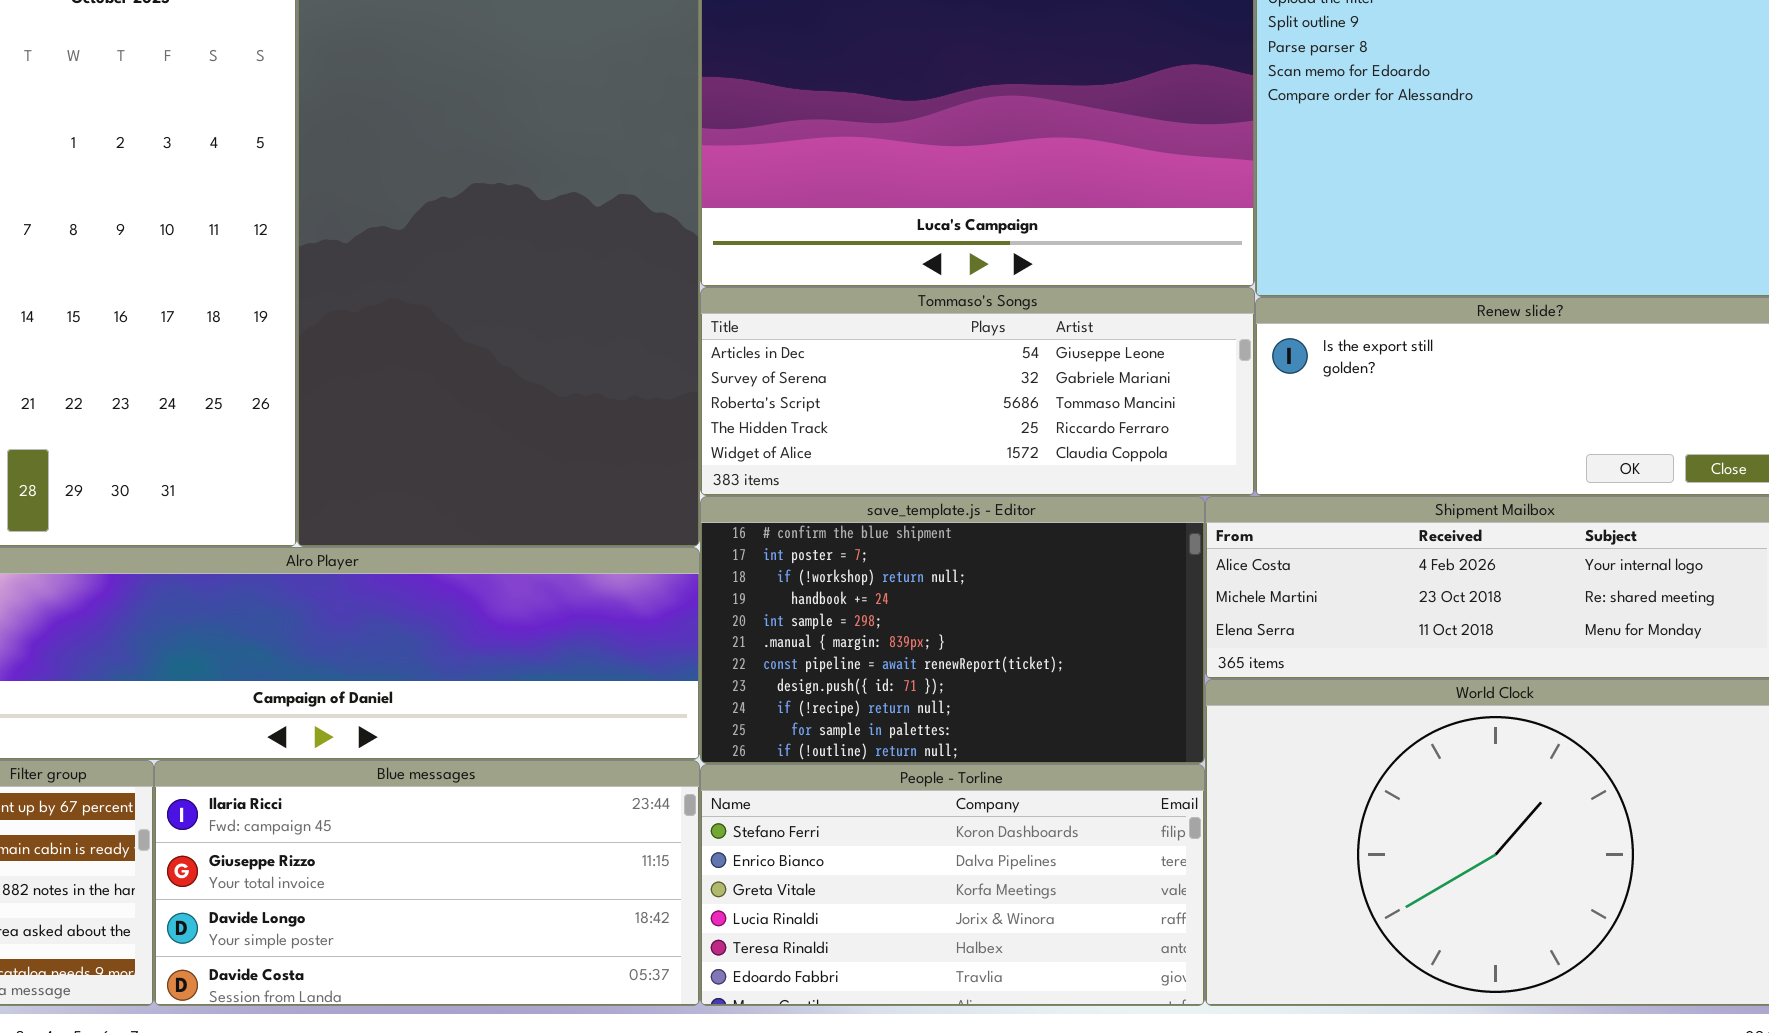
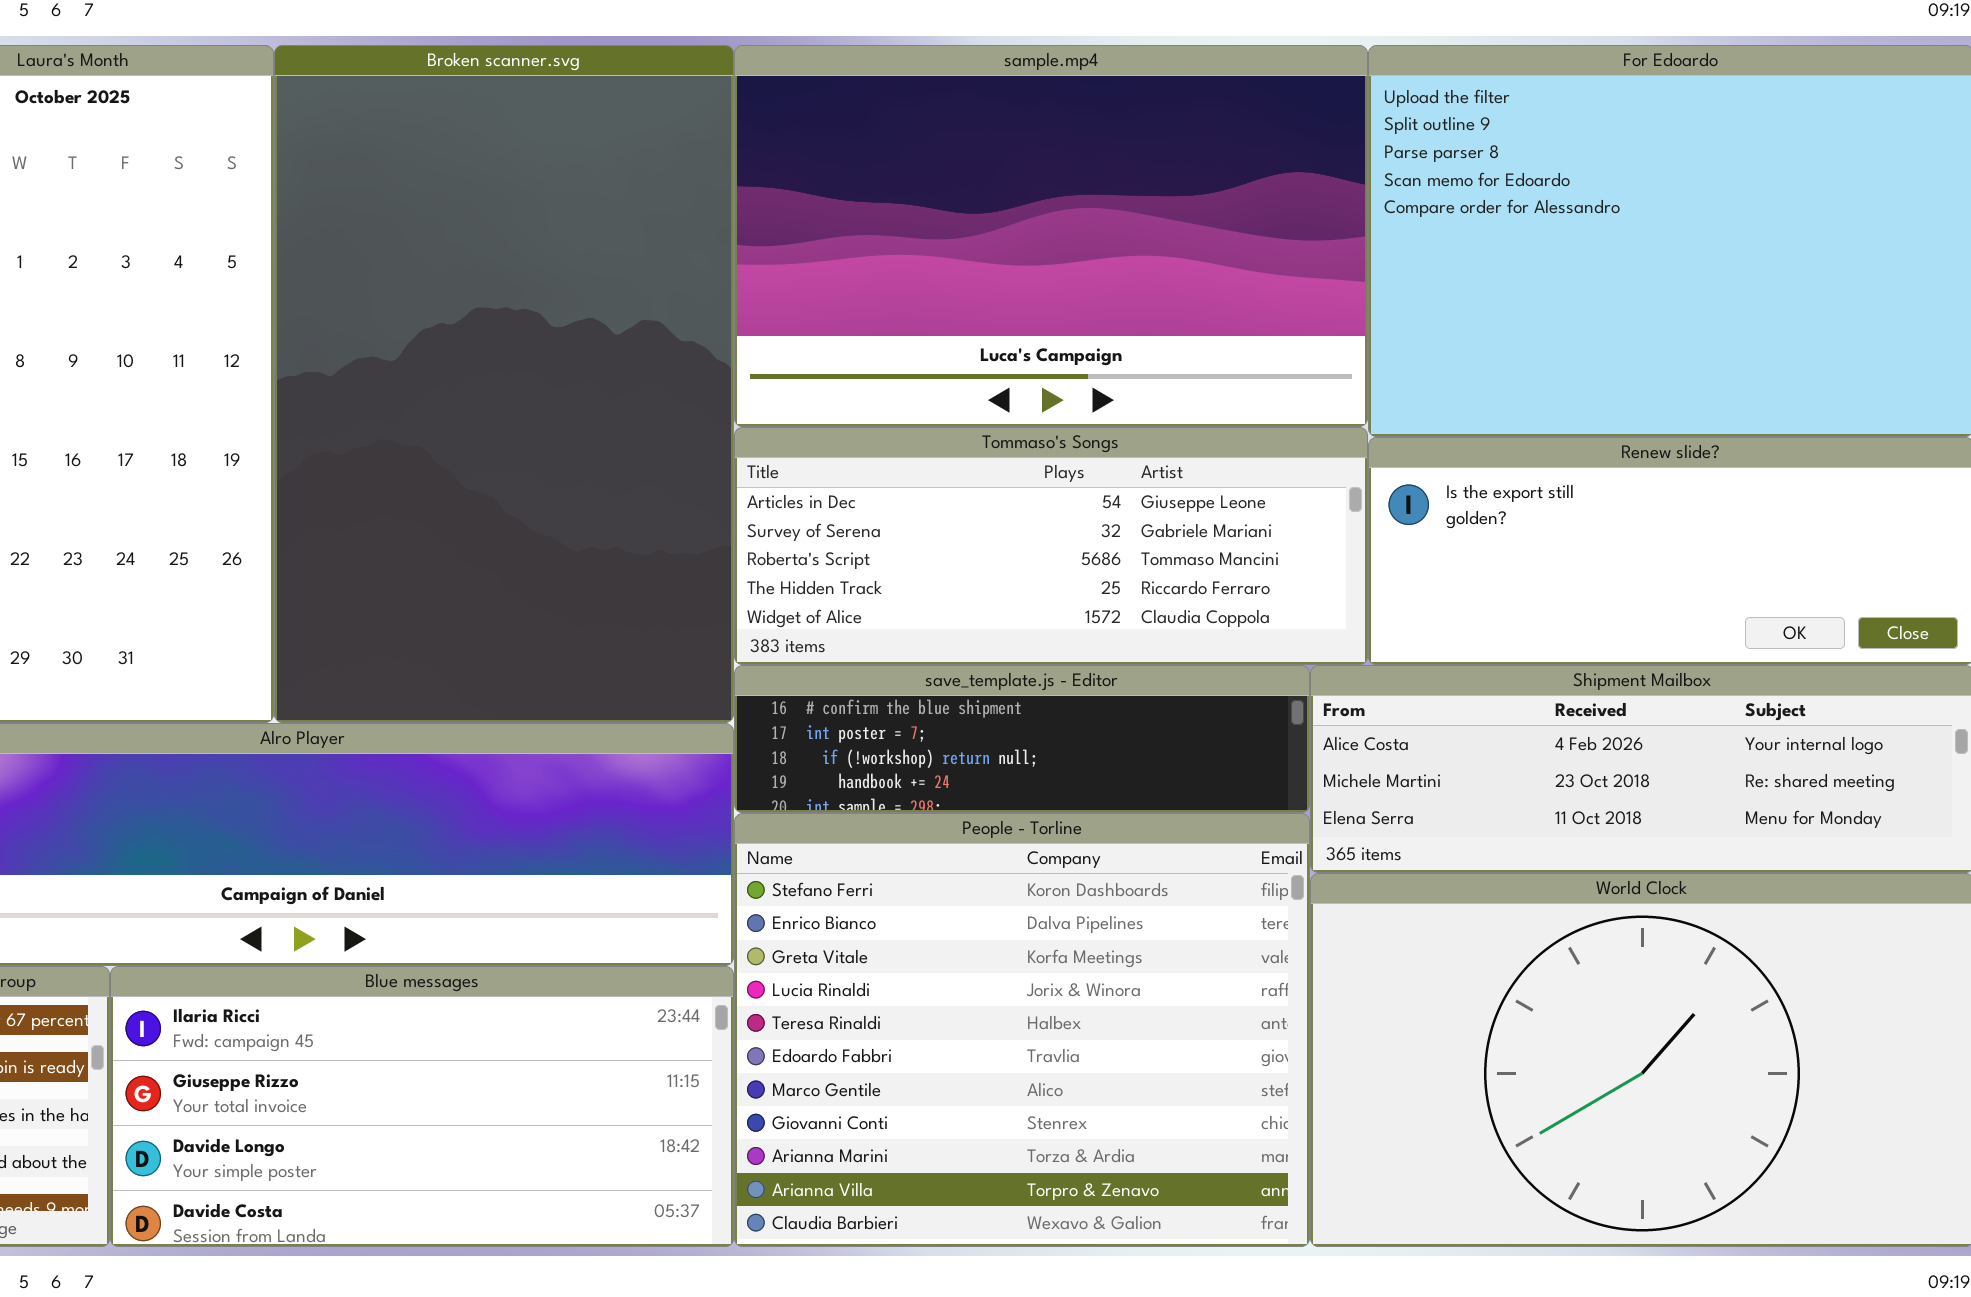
save_template.js - Editor: [700,496,1205,764] -> [734,665,1310,813], resized
People - Torline: [700,764,1205,1006] -> [734,813,1310,1247], resized

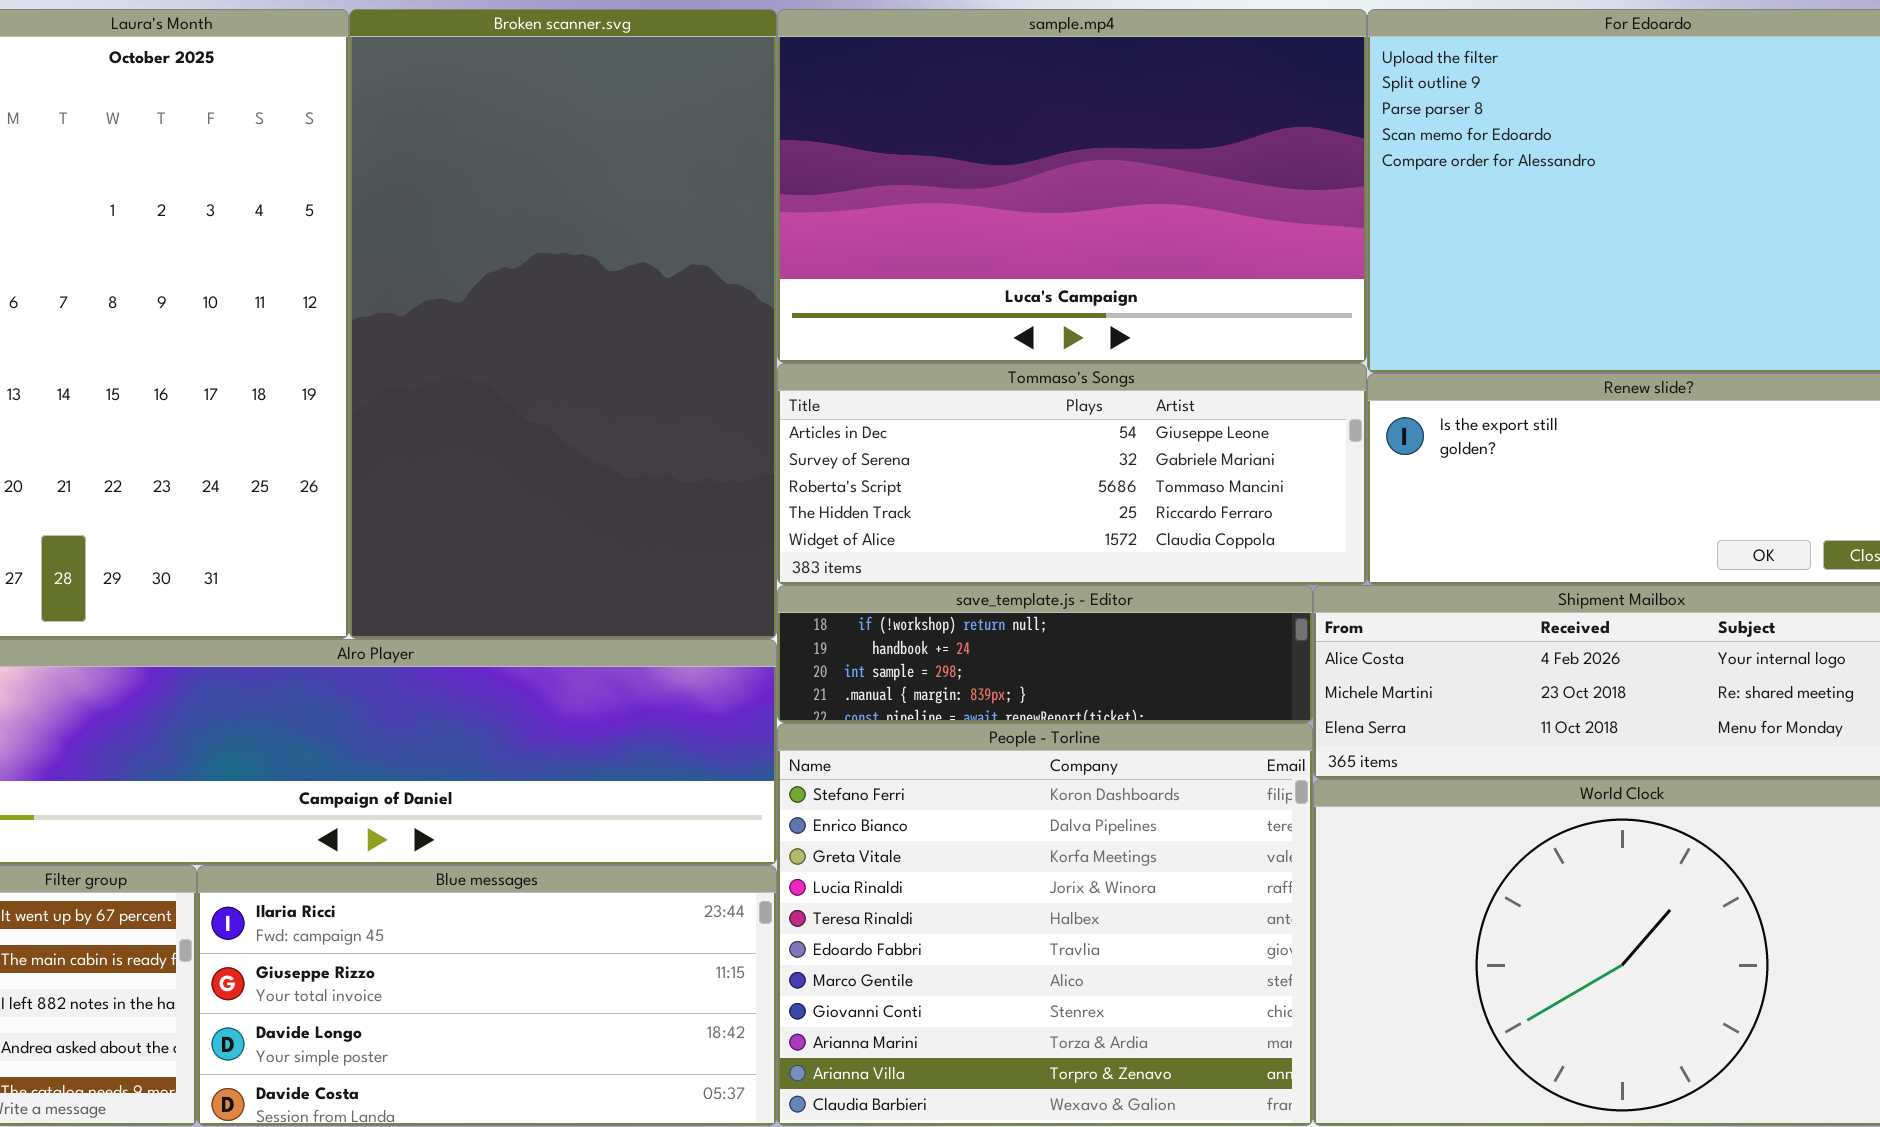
save_template.js - Editor: [734,665,1310,813] -> [777,585,1313,723], scrolled down 2 rows

